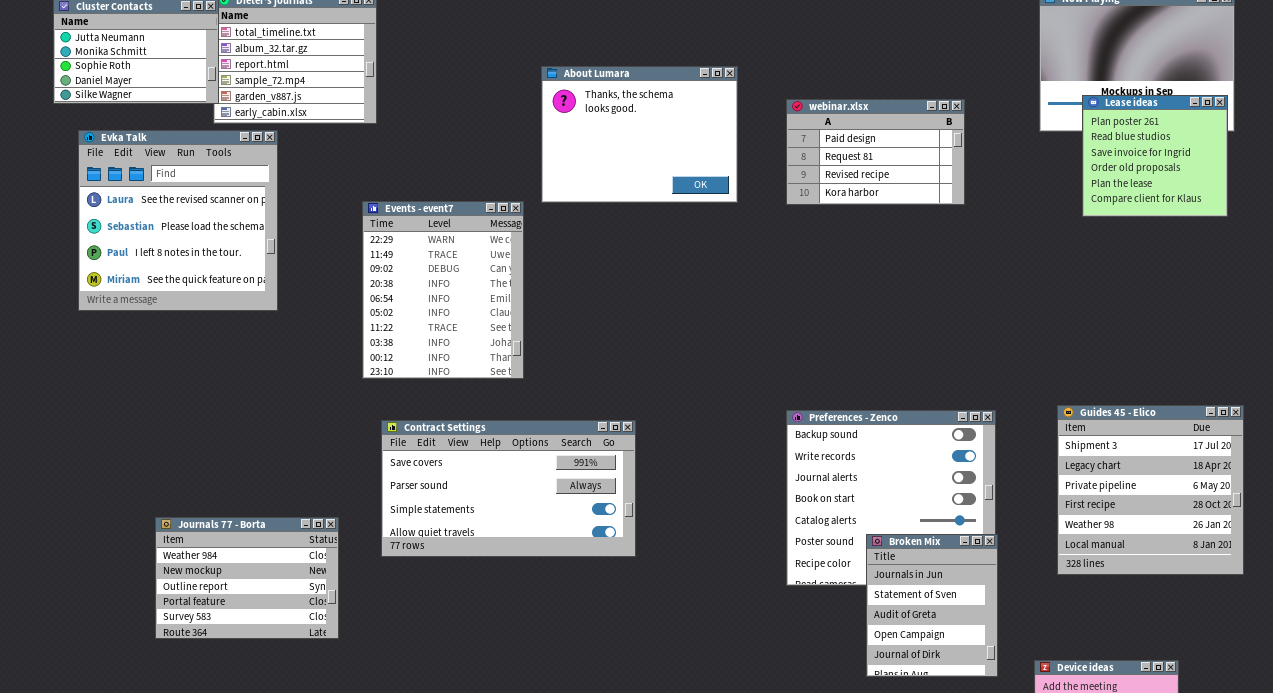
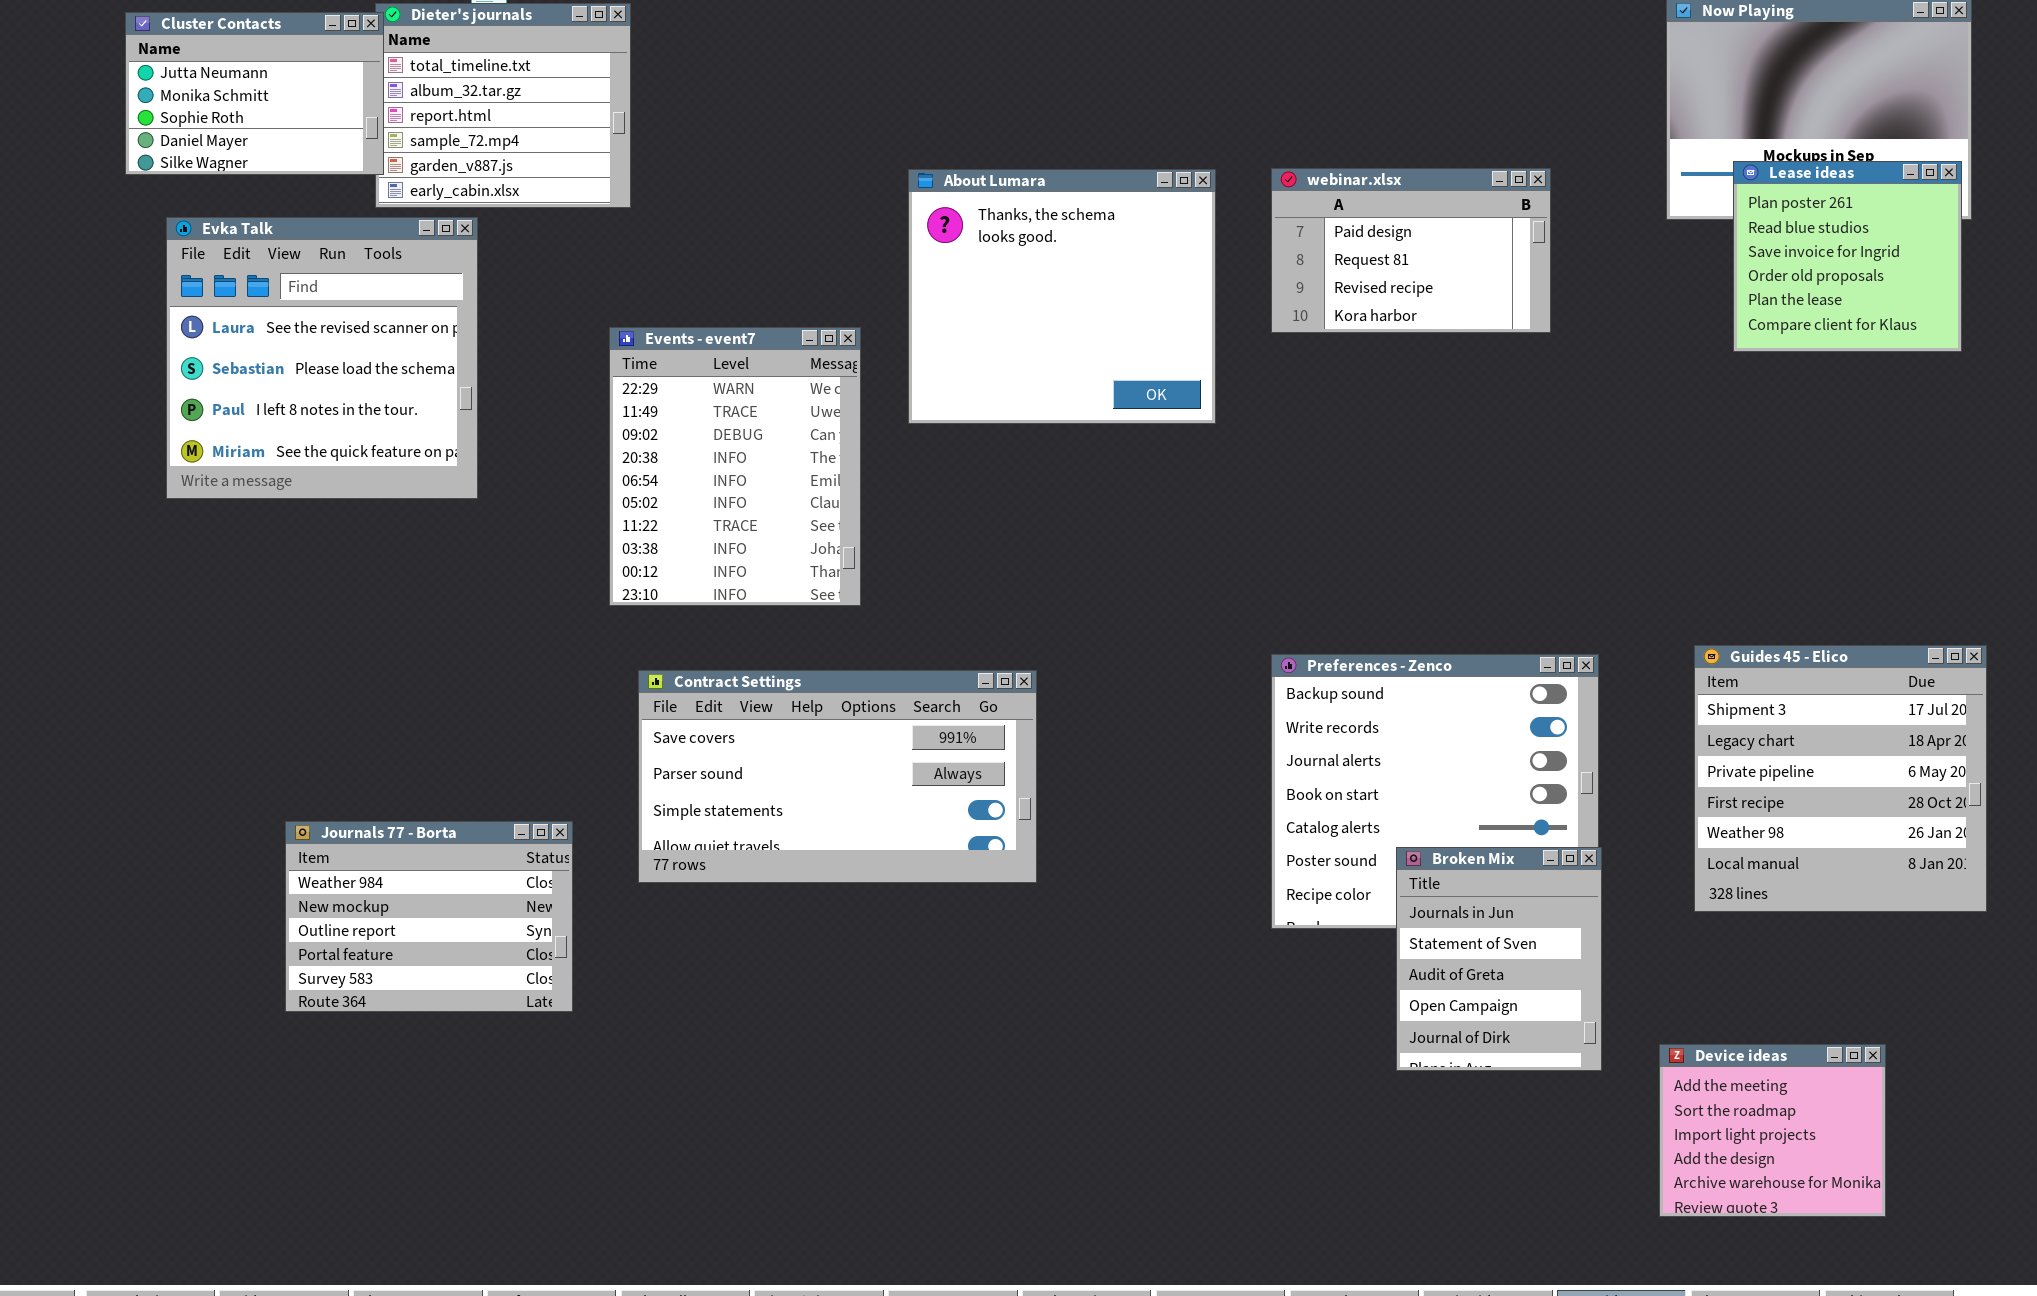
About Lumara: [541,66,738,203] -> [908,169,1216,424], moved, resized

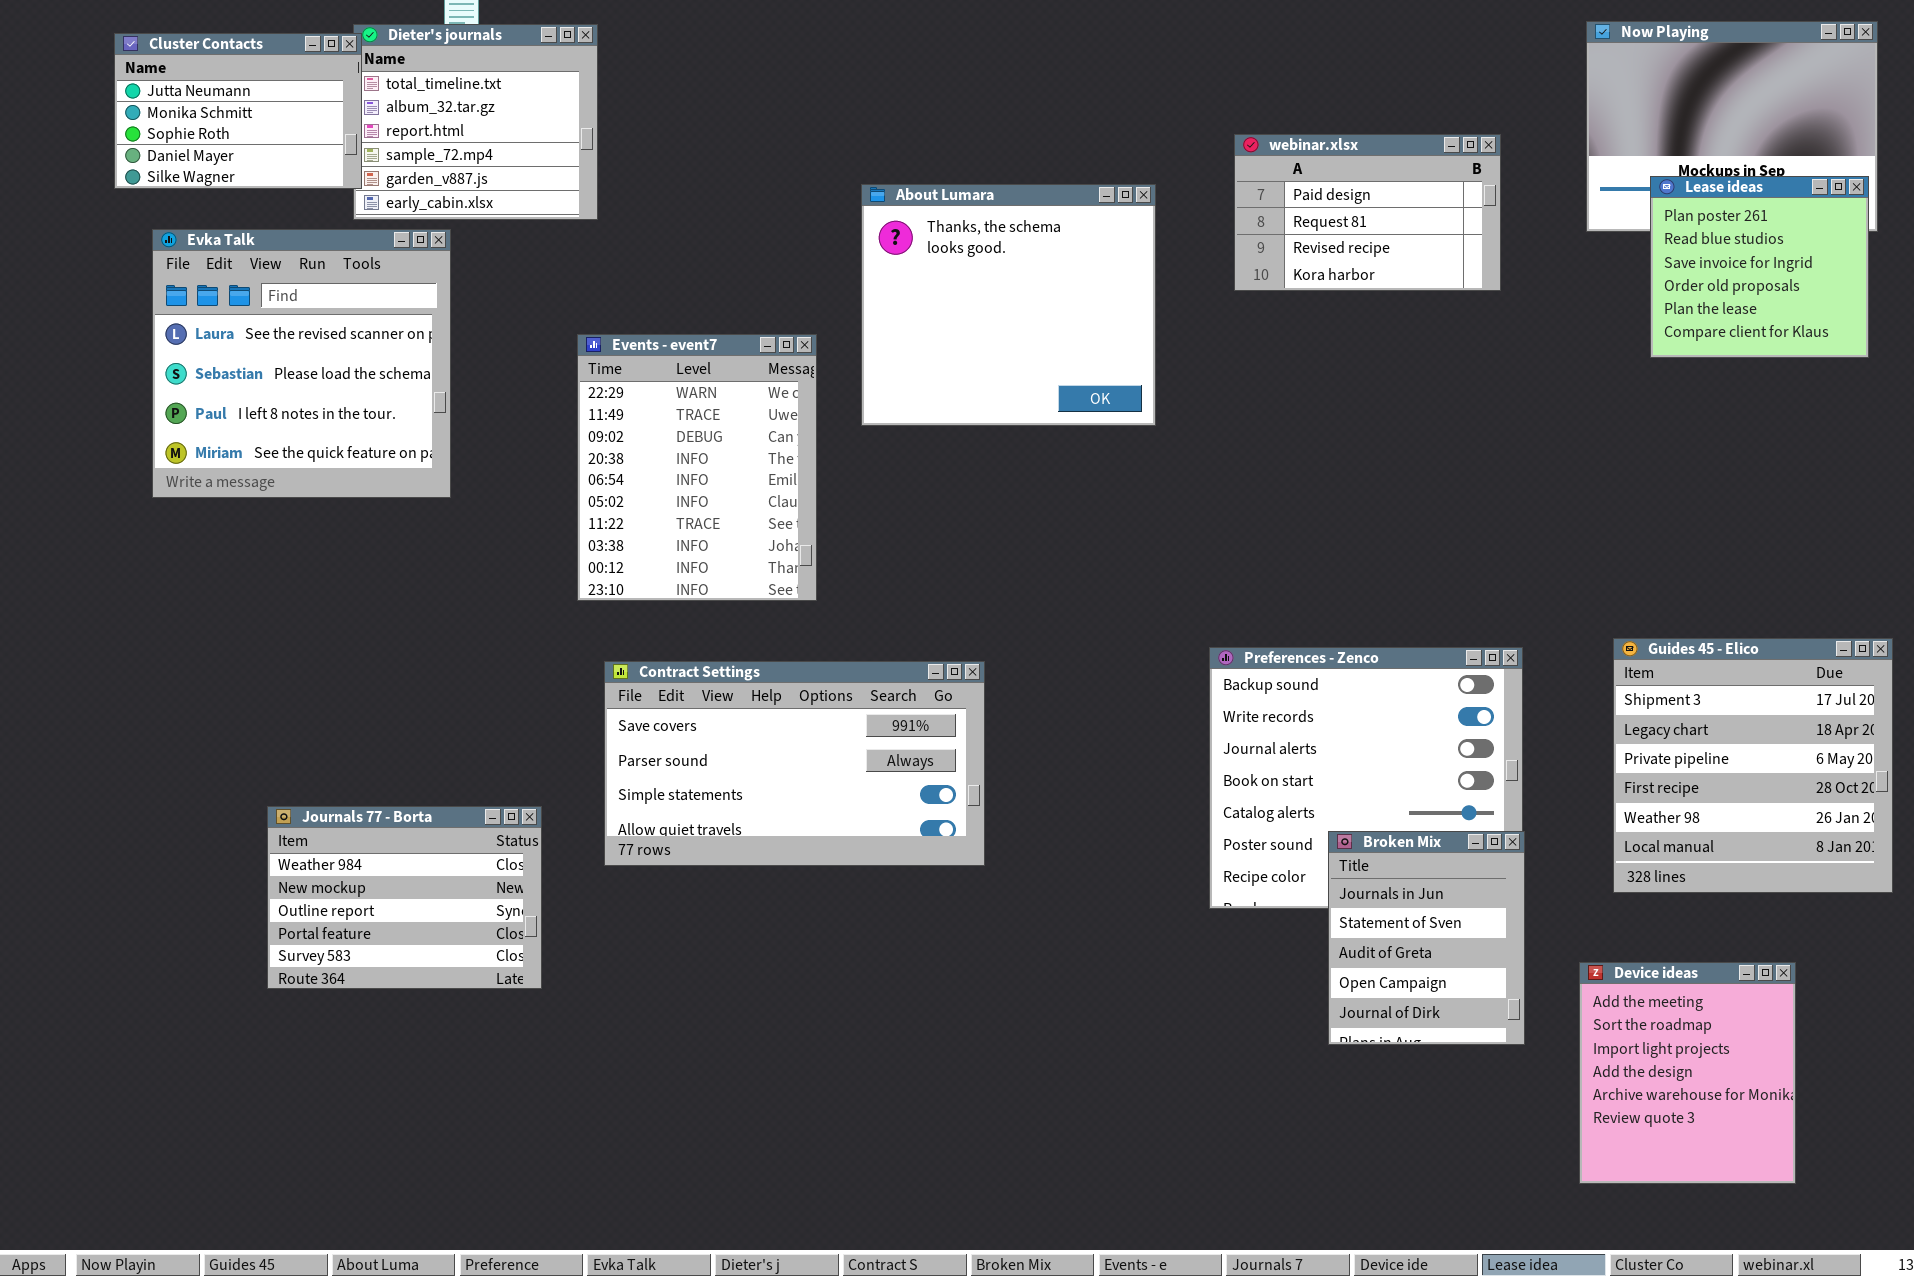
webinar.xlsx: [1271,168,1551,333] -> [1234,134,1501,291], moved
Device ideas: [1659,1044,1886,1217] -> [1579,962,1796,1184], resized

